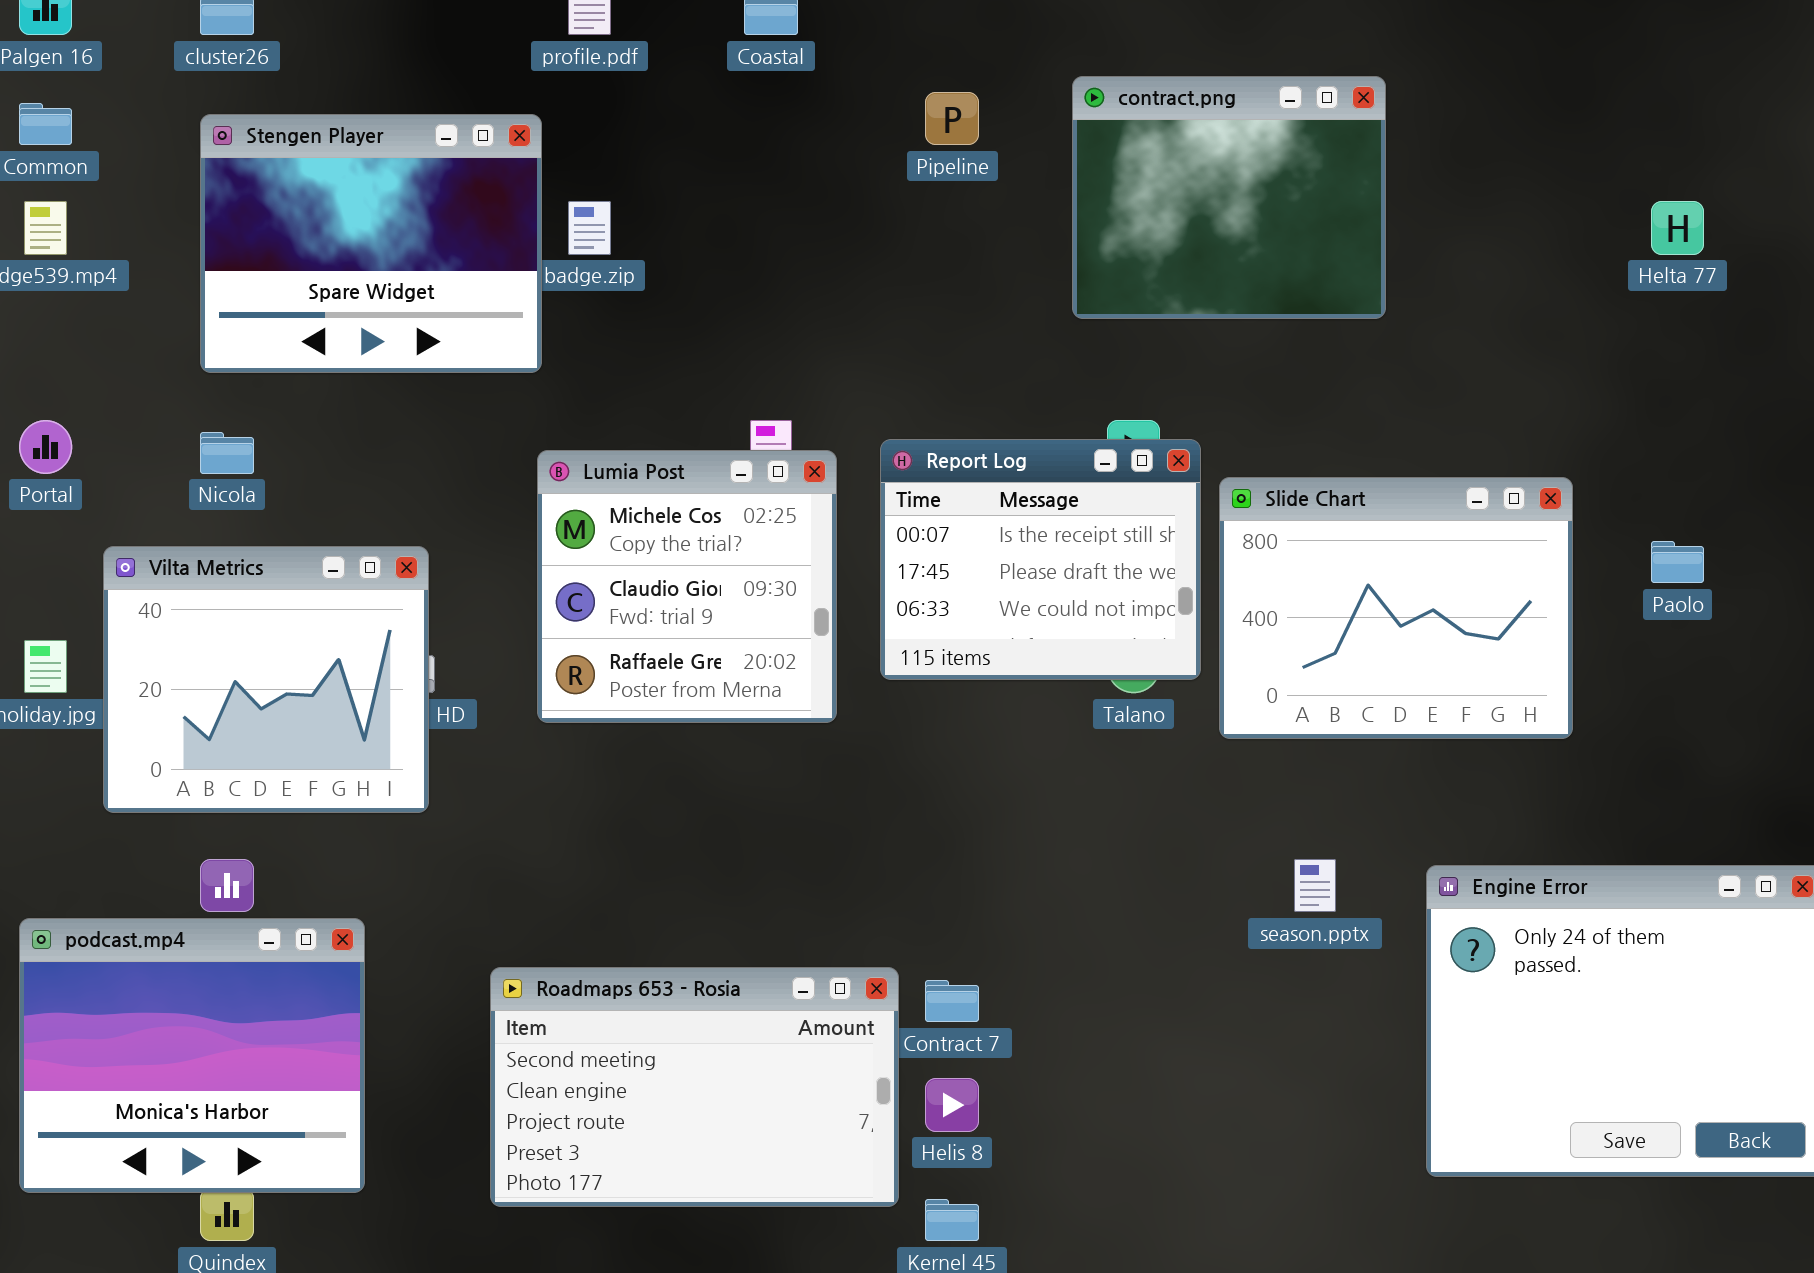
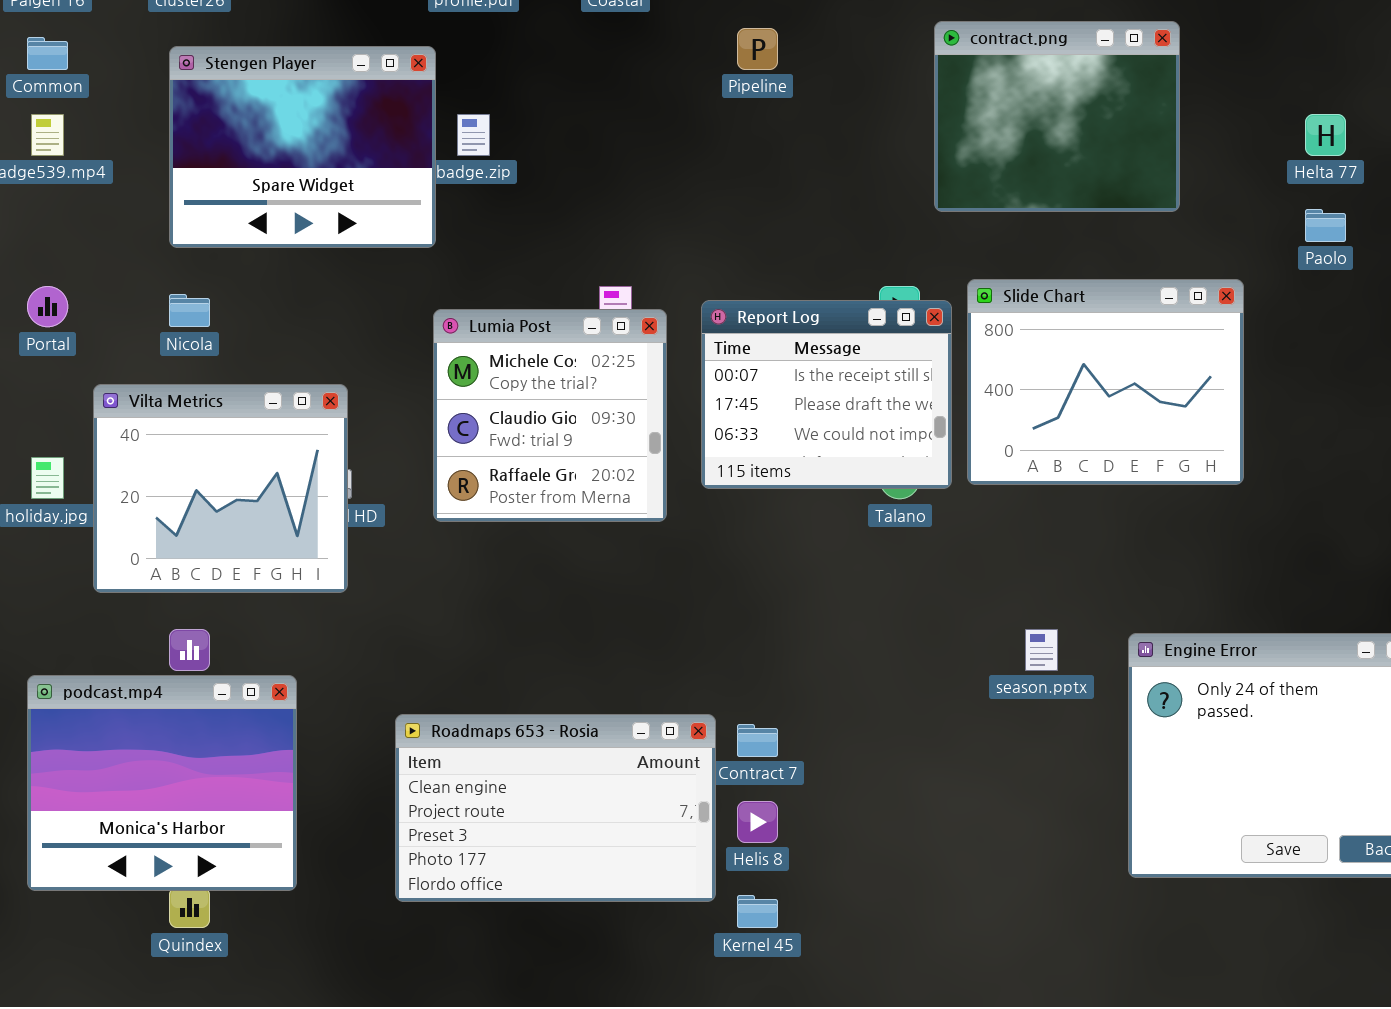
contract.png: [1072,76,1386,319] -> [934,21,1180,212], moved
Slide Chart: [1219,477,1573,739] -> [967,279,1244,485], moved
Paolo: [1651,541,1704,583] -> [1305,209,1346,242], moved
Roadmaps 653 - Rosia: [490,967,899,1207] -> [395,714,716,902], scrolled down 1 row

